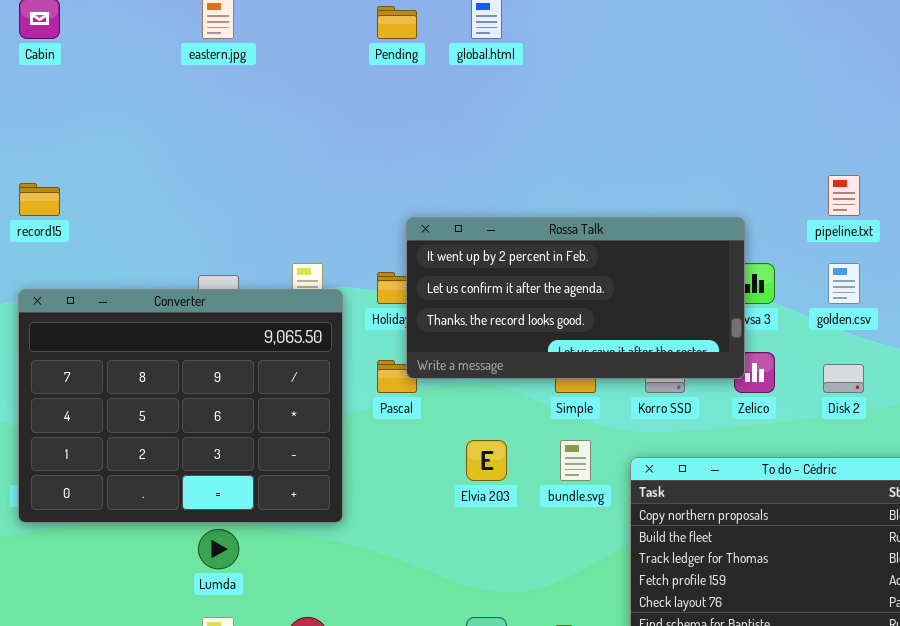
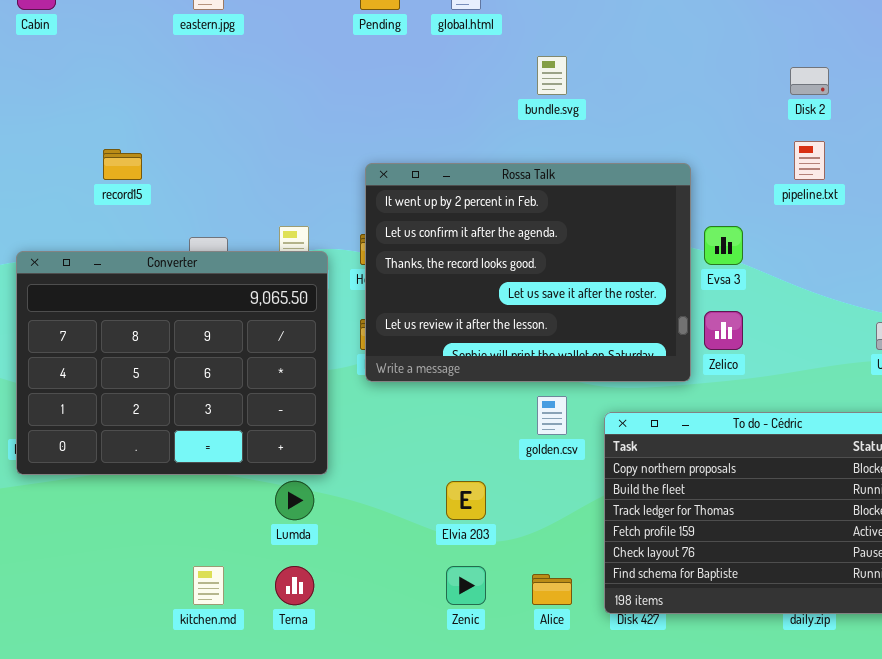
record15: [19,183,60,216] -> [103,149,142,180], moved
Rossa Talk: [406,217,745,379] -> [365,163,691,382], moved, resized
golden.csv: [828,263,860,304] -> [537,396,567,435], moved
Disk 2: [823,364,864,393] -> [790,67,829,95], moved
Elvia 203: [466,440,507,481] -> [446,481,486,520], moved
bundle.svg: [560,440,591,481] -> [537,56,567,95], moved
Lumda: [198,529,239,569] -> [275,481,314,520], moved

